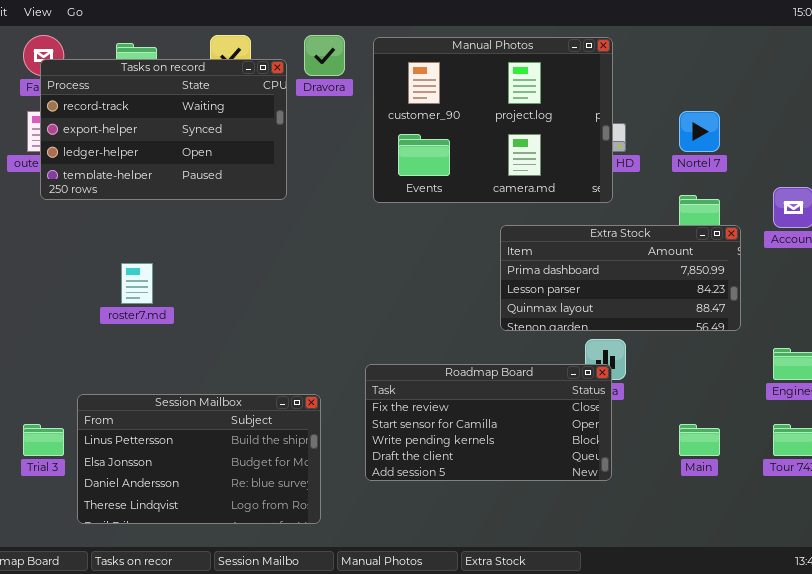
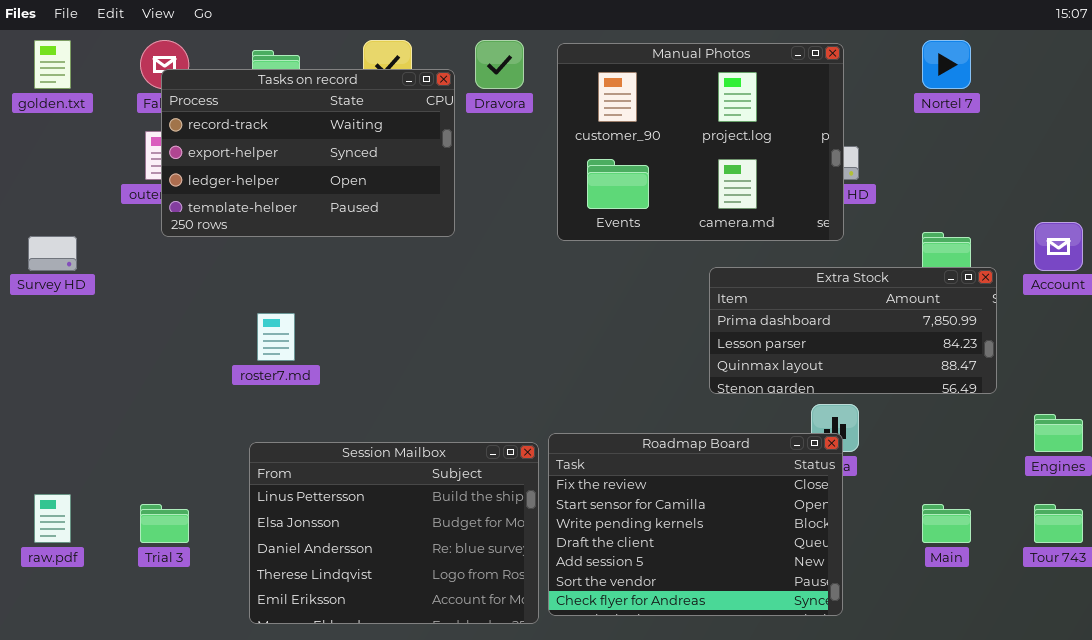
Nortel 7: [679,111,720,152] -> [922,40,971,89], moved
Roadmap Board: [365,364,612,481] -> [548,433,843,616], resized
Session Mailbox: [77,394,321,524] -> [249,442,539,624], moved, resized

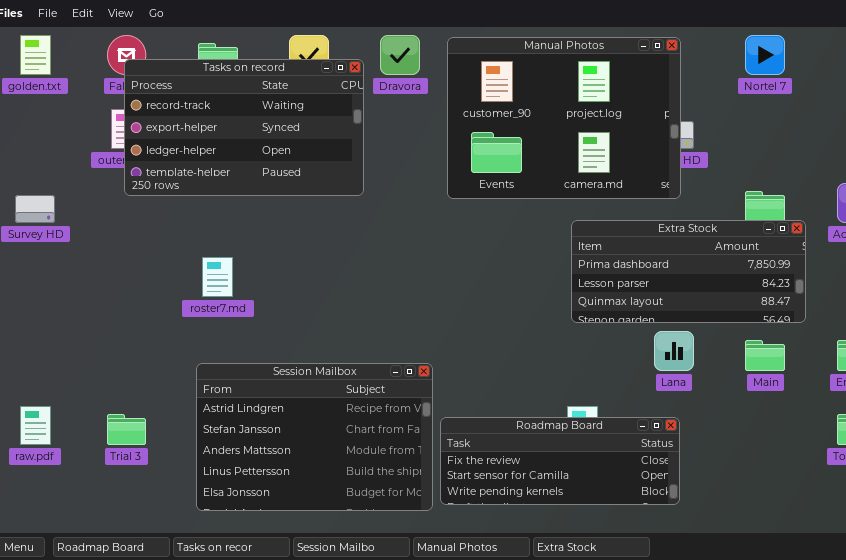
Roadmap Board: [548,433,843,616] -> [440,417,680,505], resized
Session Mailbox: [249,442,539,624] -> [196,363,433,511], scrolled up 3 rows
Main: [922,504,971,543] -> [745,340,785,371], moved

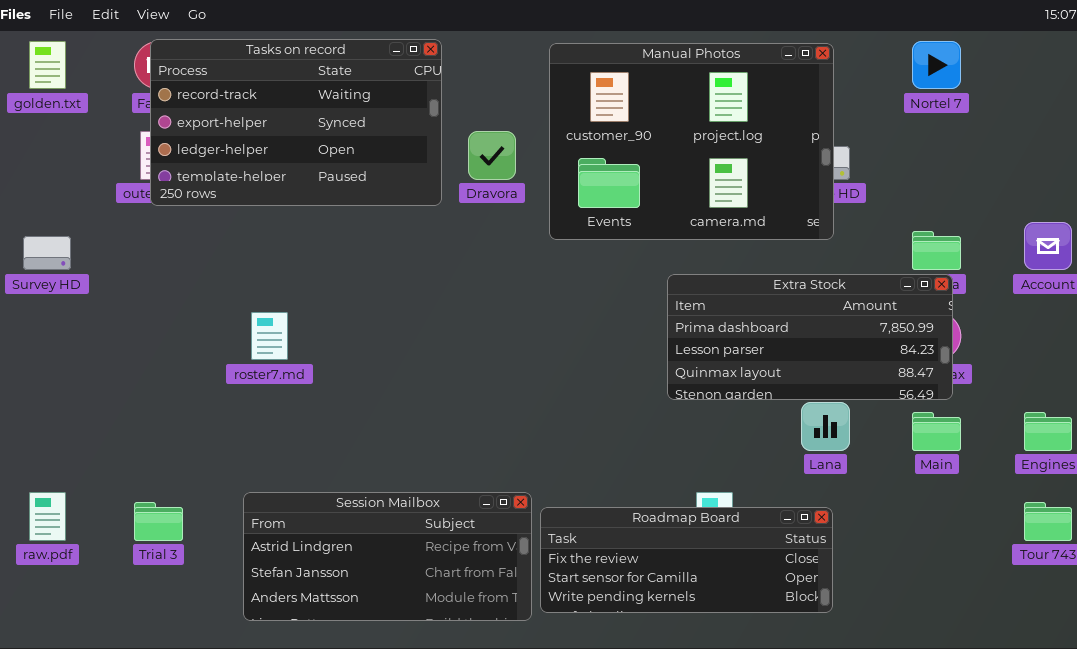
Dravora: [380,35,420,75] -> [468,131,516,180], moved
Tasks on record: [124,59,364,196] -> [150,39,442,206], moved
Extra Stock: [571,220,806,323] -> [667,274,953,400], moved
Session Mailbox: [196,363,433,511] -> [243,492,532,621], resized

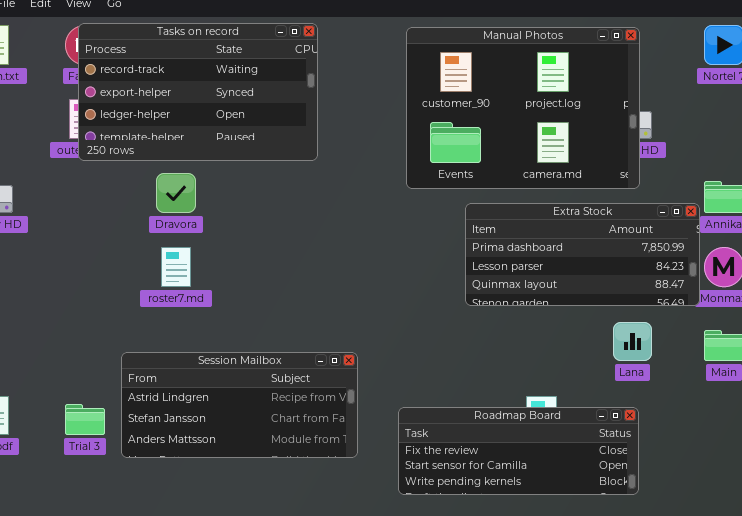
Dravora: [468,131,516,180] -> [156,173,196,213], moved
Extra Stock: [667,274,953,400] -> [465,203,700,306], moved
Session Mailbox: [243,492,532,621] -> [121,352,358,458], moved

